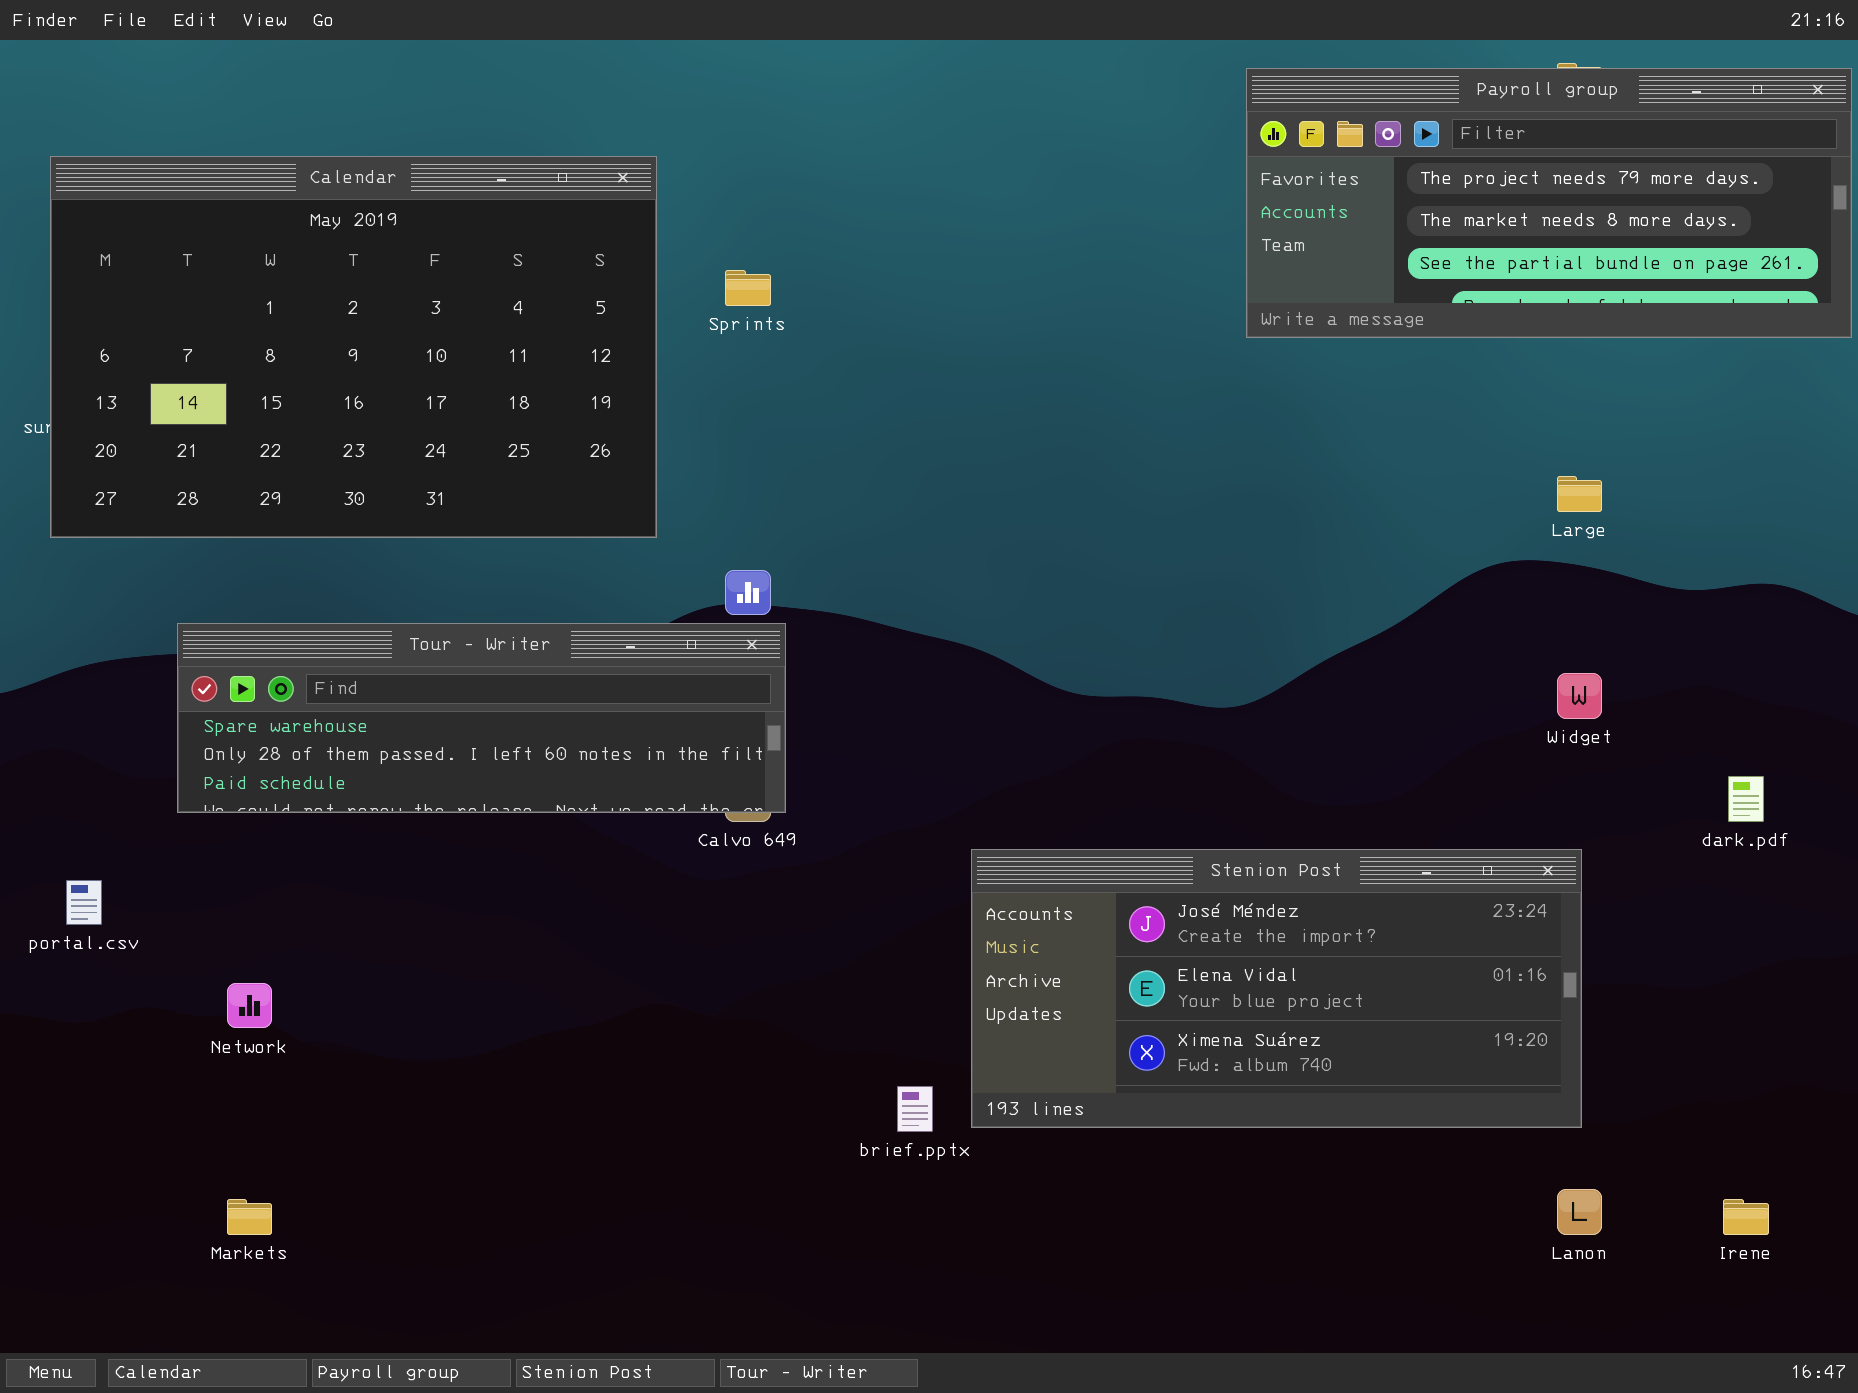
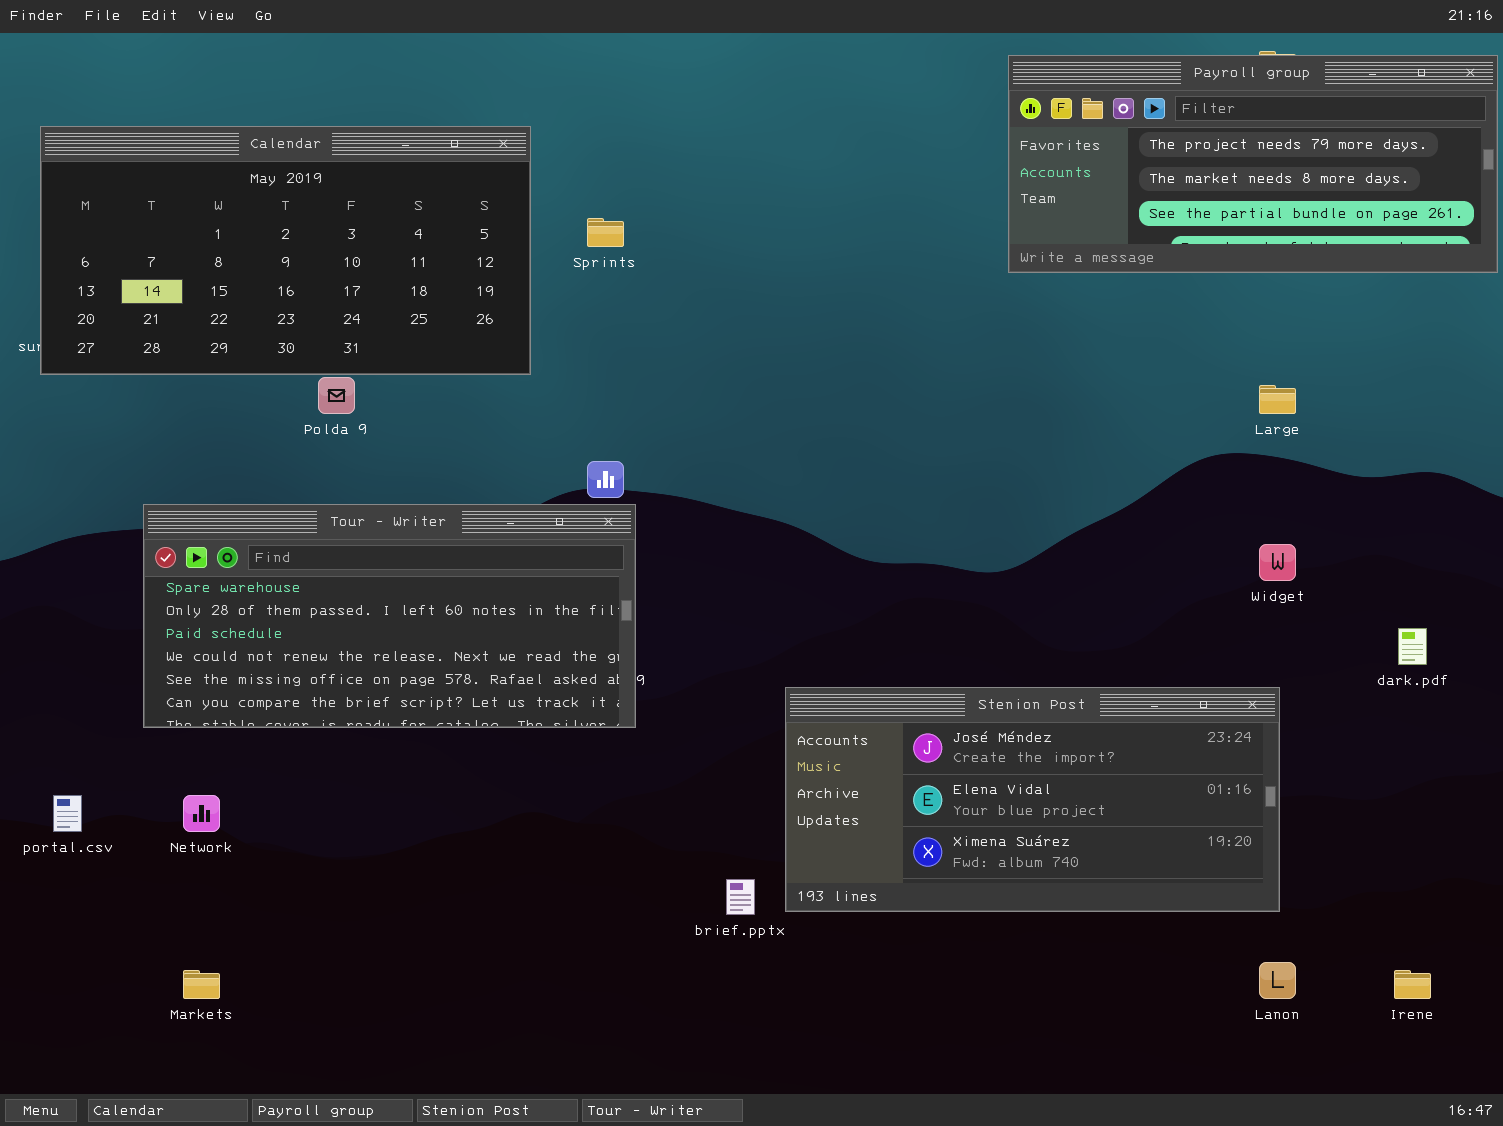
Calendar: [50,156,657,538] -> [40,126,531,375], resized
Tour - Writer: [177,623,786,813] -> [143,504,636,728], resized
portal.csv: [66,880,102,925] -> [53,795,82,832], moved

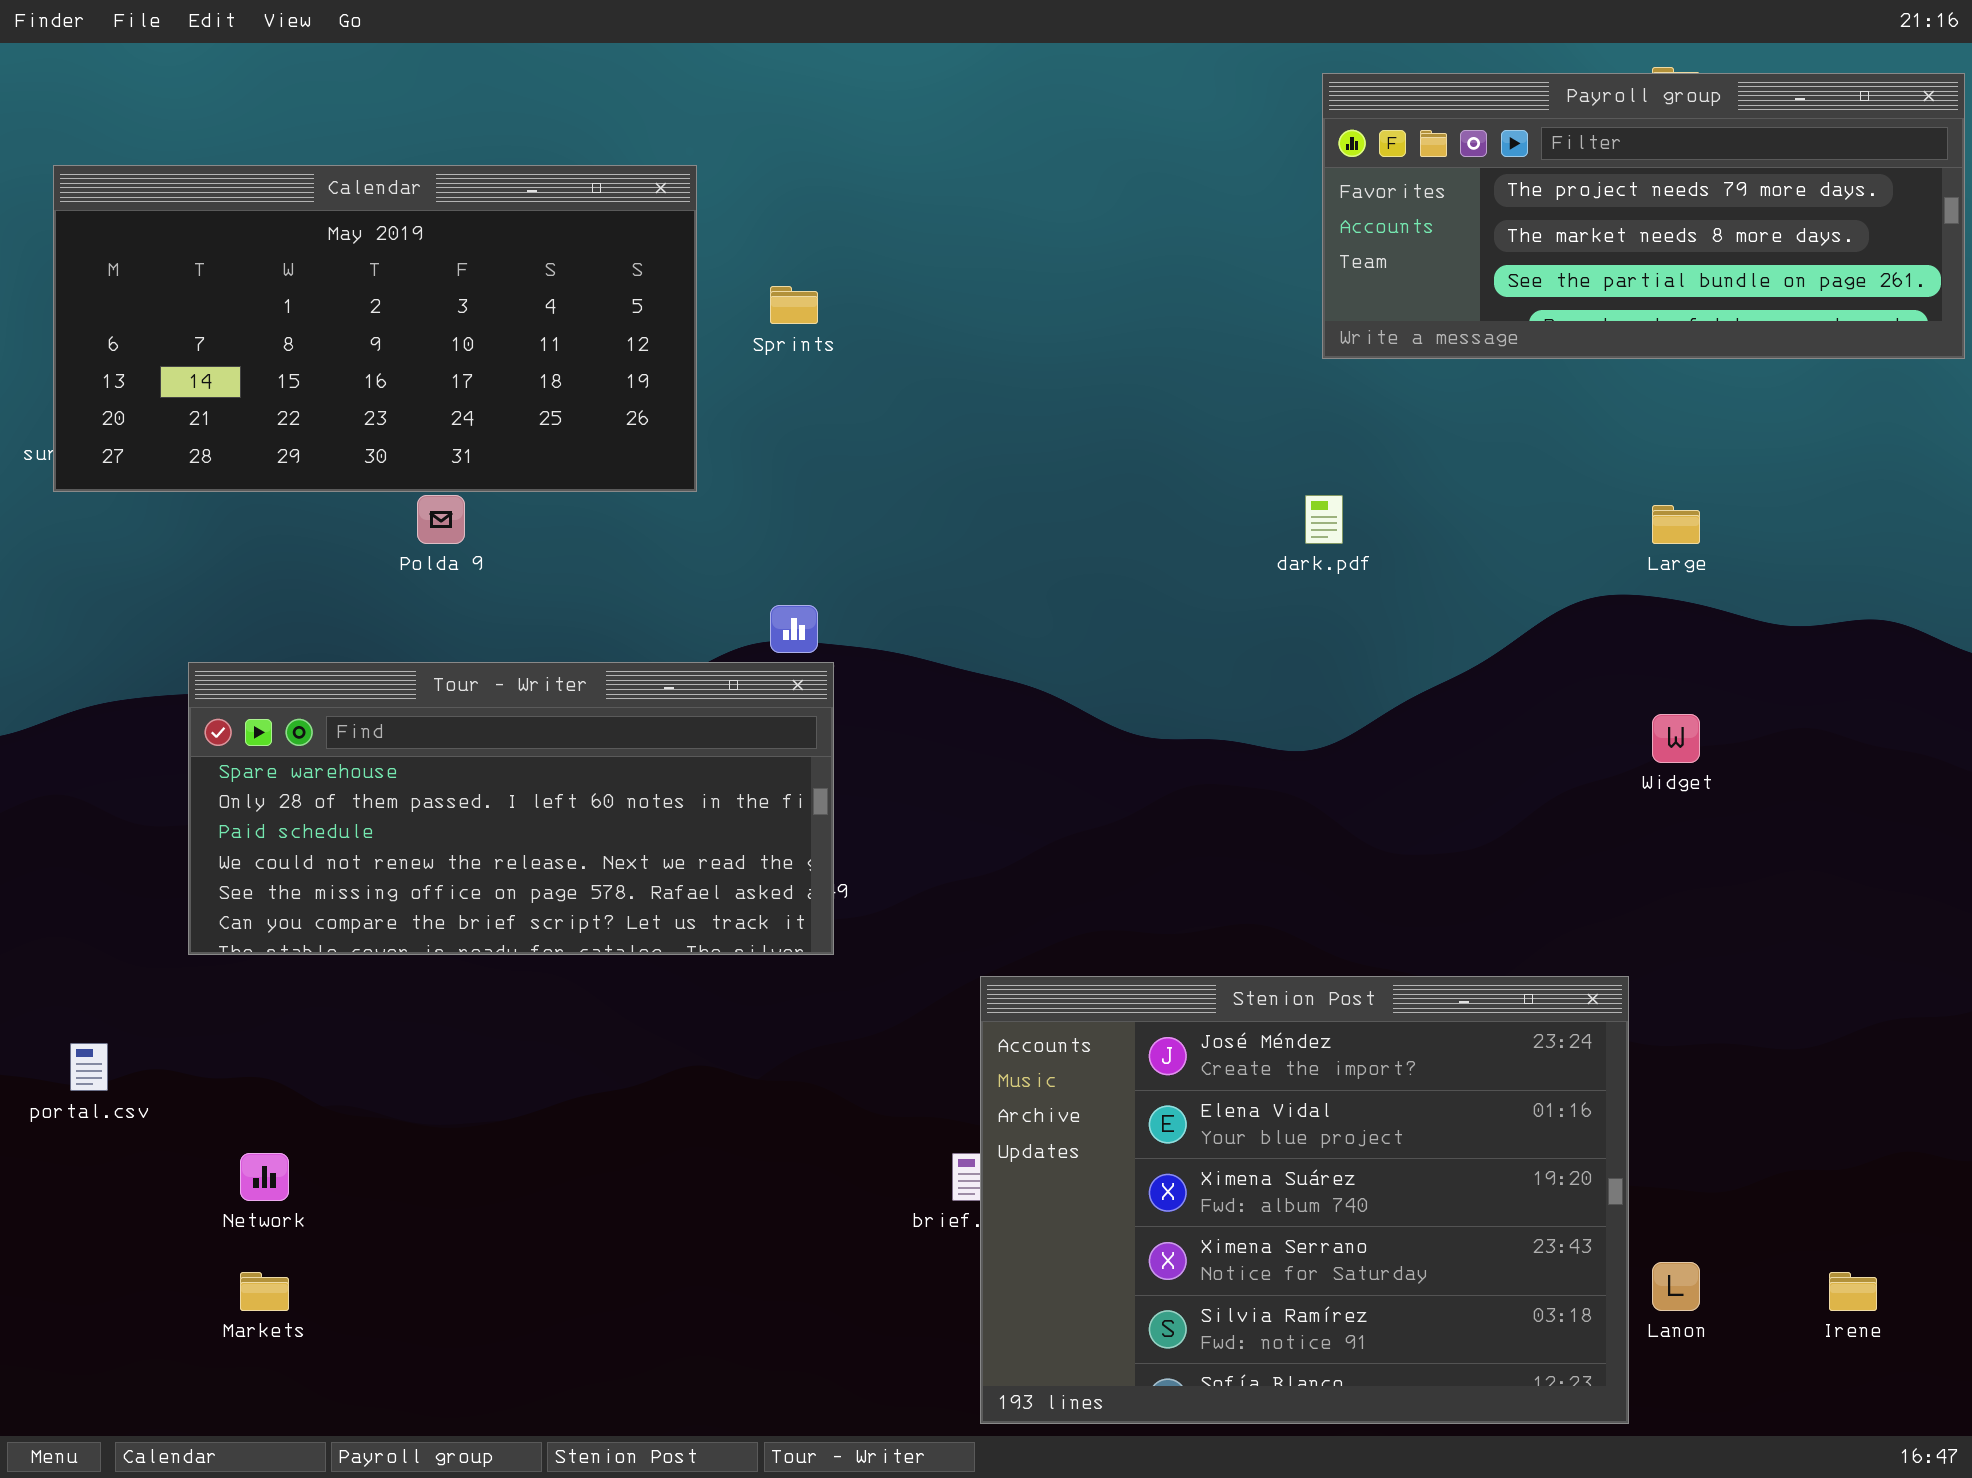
dark.pdf: [1398,628,1427,665] -> [1305,495,1343,544], moved
Stenion Post: [785,687,1280,912] -> [980,976,1629,1424], moved, resized
Network: [183,795,220,832] -> [240,1153,289,1201], moved

